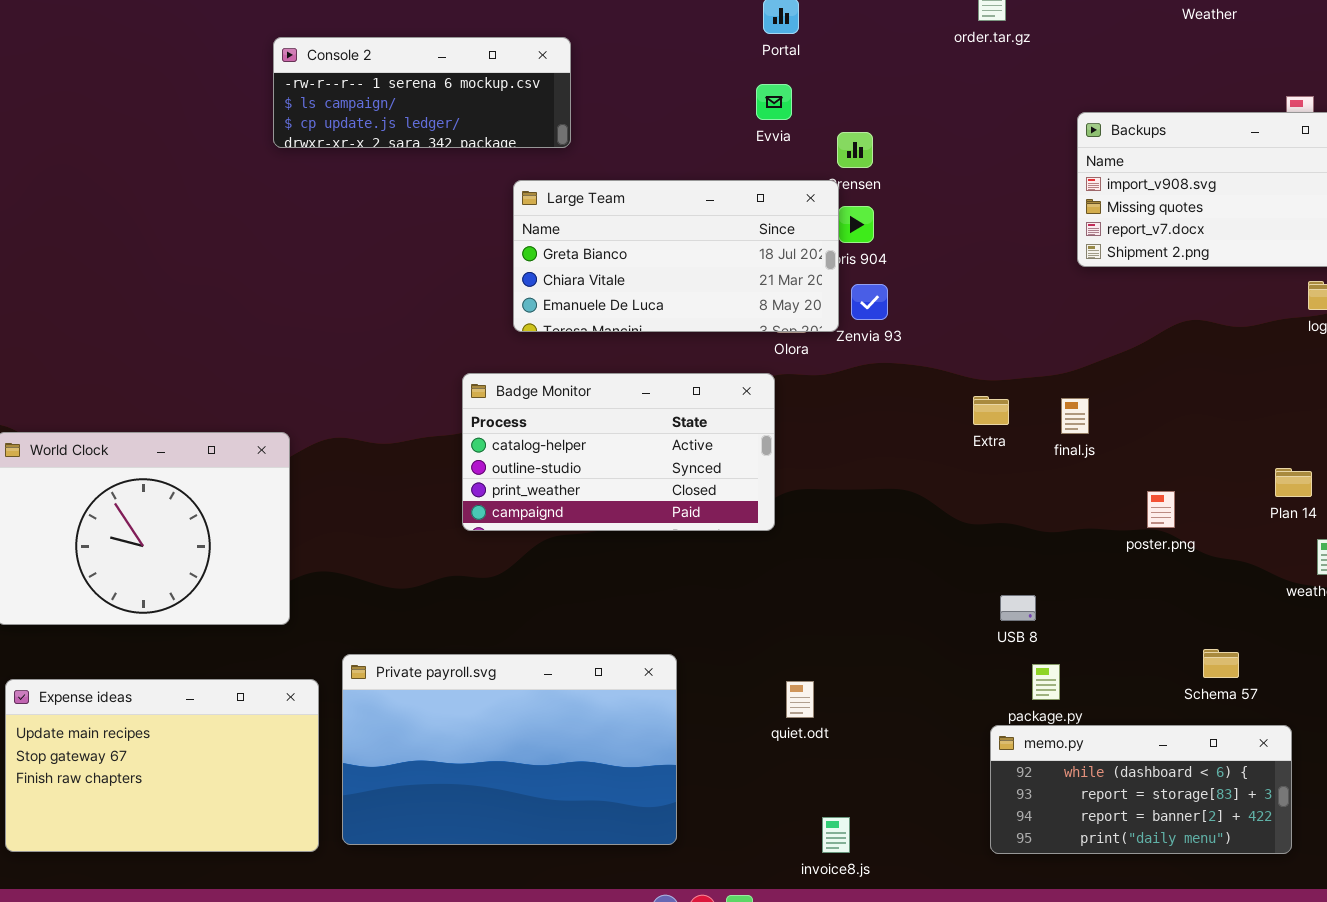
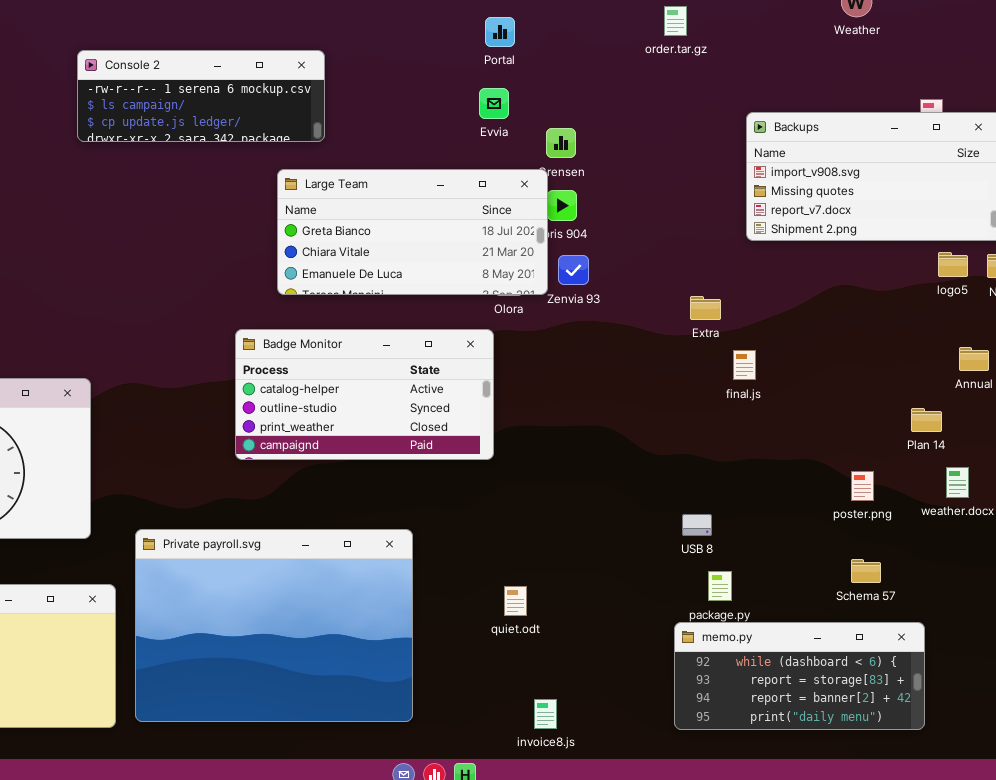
Extra: [973,396,1009,425] -> [690,296,721,320], moved
poster.png: [1147,491,1175,528] -> [851,471,874,501], moved
Private payroll.svg: [342,654,677,845] -> [135,529,413,722], resized

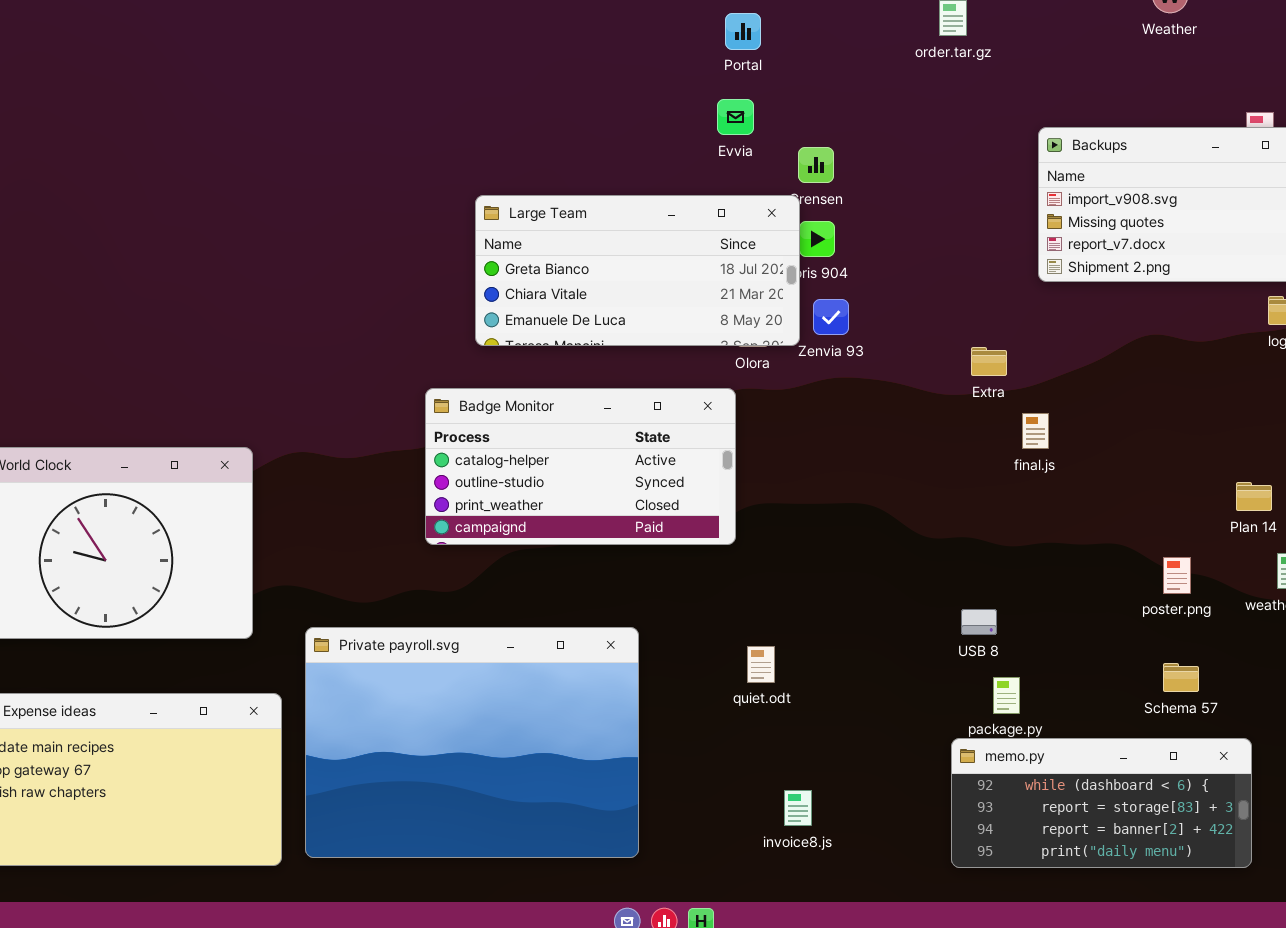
Console 2: [77,50,325,142] -> none, closed
quiet.odt: [504,586,527,616] -> [747,646,775,683], moved
invoice8.js: [534,699,557,729] -> [784,790,812,826], moved

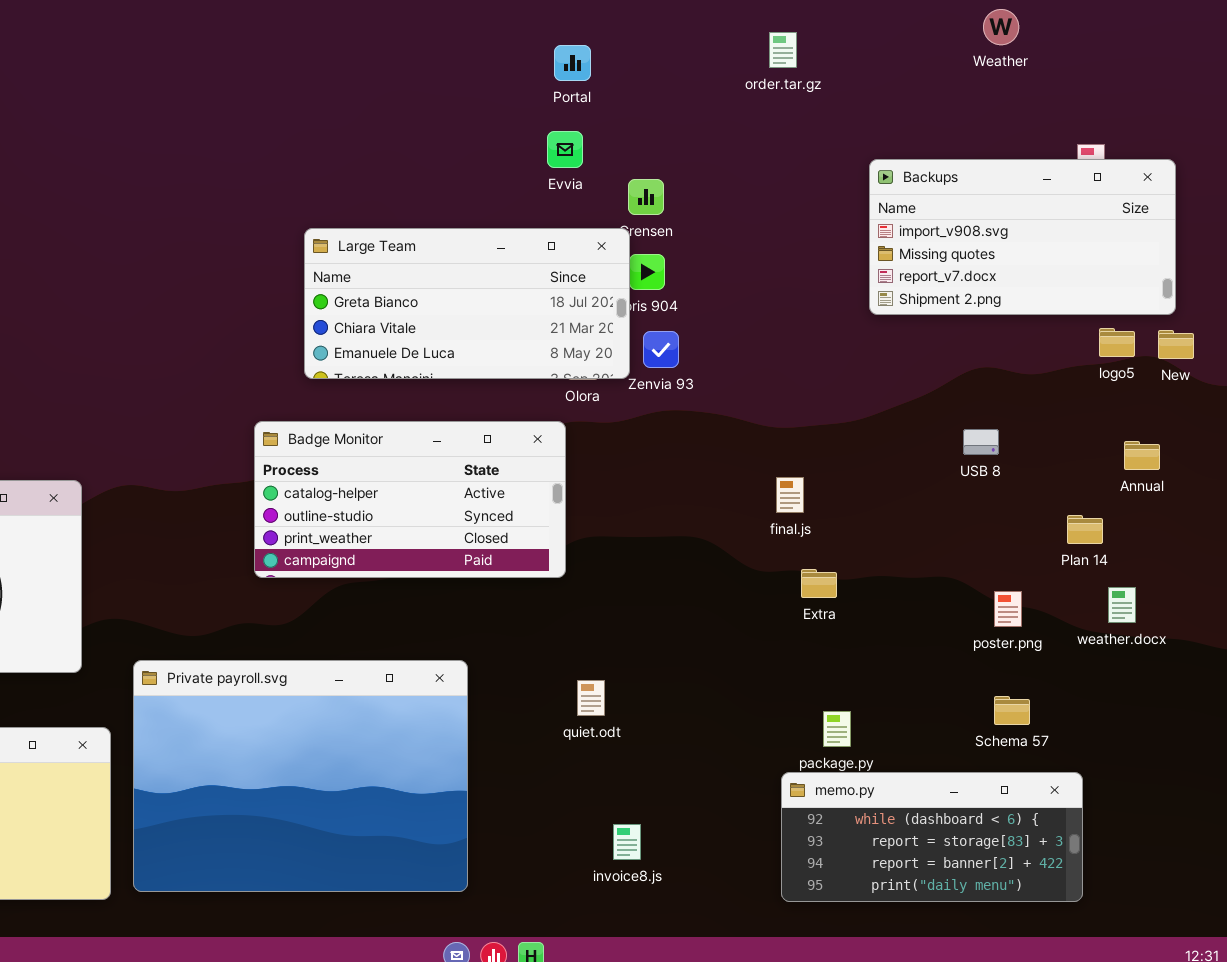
Extra: [971,347,1007,376] -> [801,569,837,598], moved
final.js: [1022,413,1049,449] -> [776,477,804,513], moved
USB 8: [961,609,997,635] -> [963,429,999,455], moved

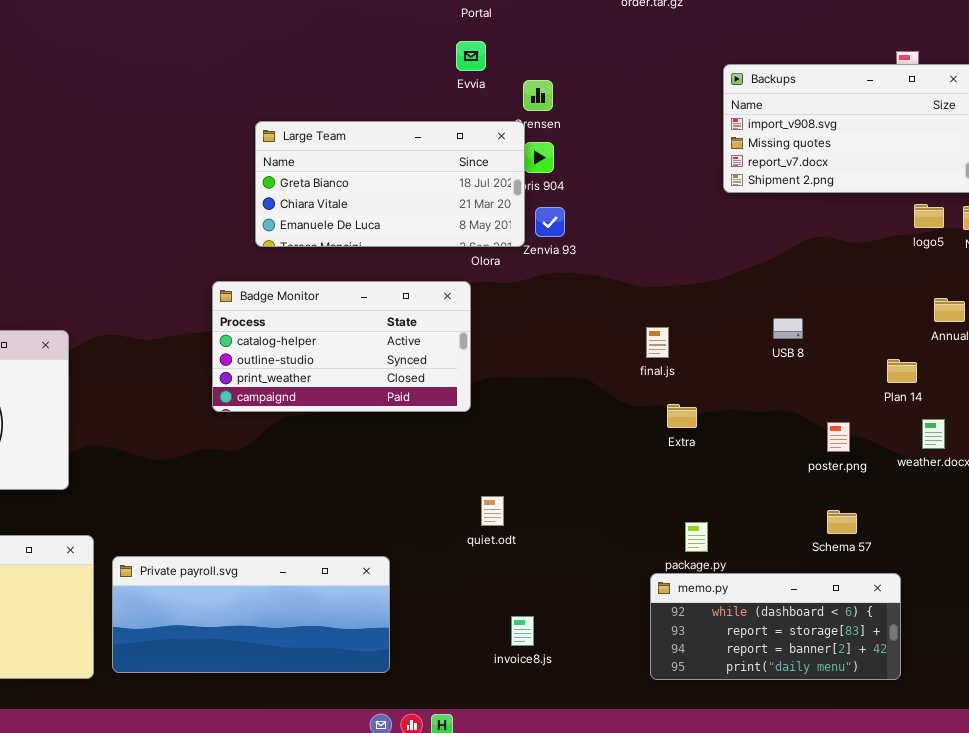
USB 8: [963,429,999,455] -> [773,318,803,339], moved
Private payroll.svg: [133,660,468,892] -> [112,556,390,673], resized

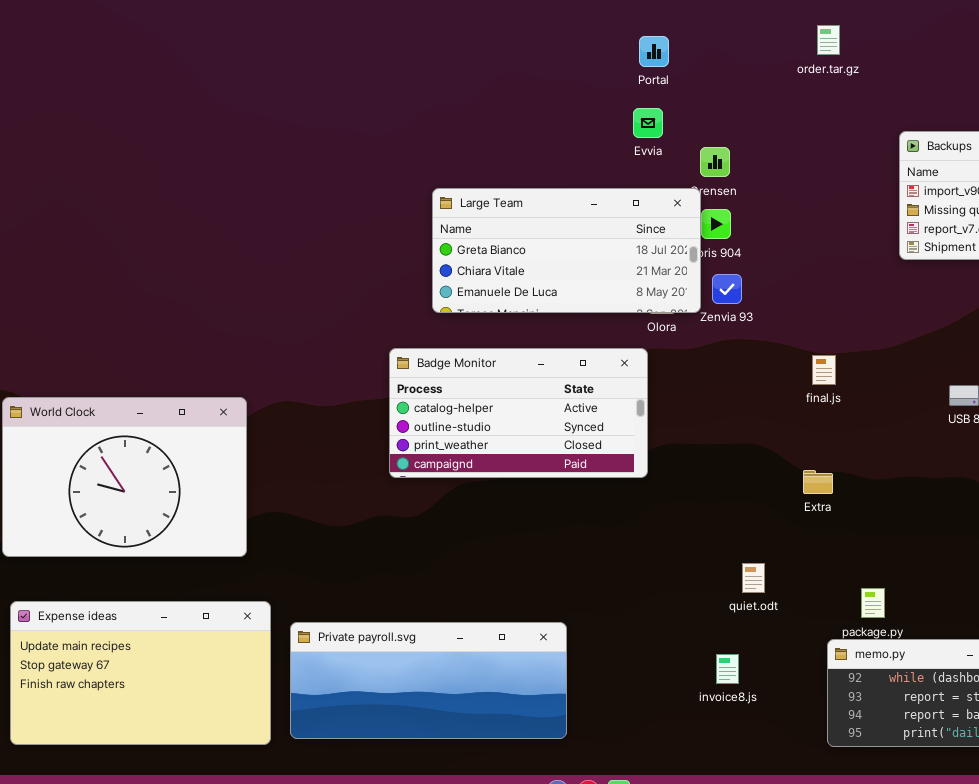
final.js: [646,327,669,358] -> [812,355,836,385], moved
Extra: [667,404,697,428] -> [803,470,833,494], moved
quiet.odt: [481,496,504,526] -> [742,563,765,593], moved
invoice8.js: [511,616,534,646] -> [716,654,739,684], moved

